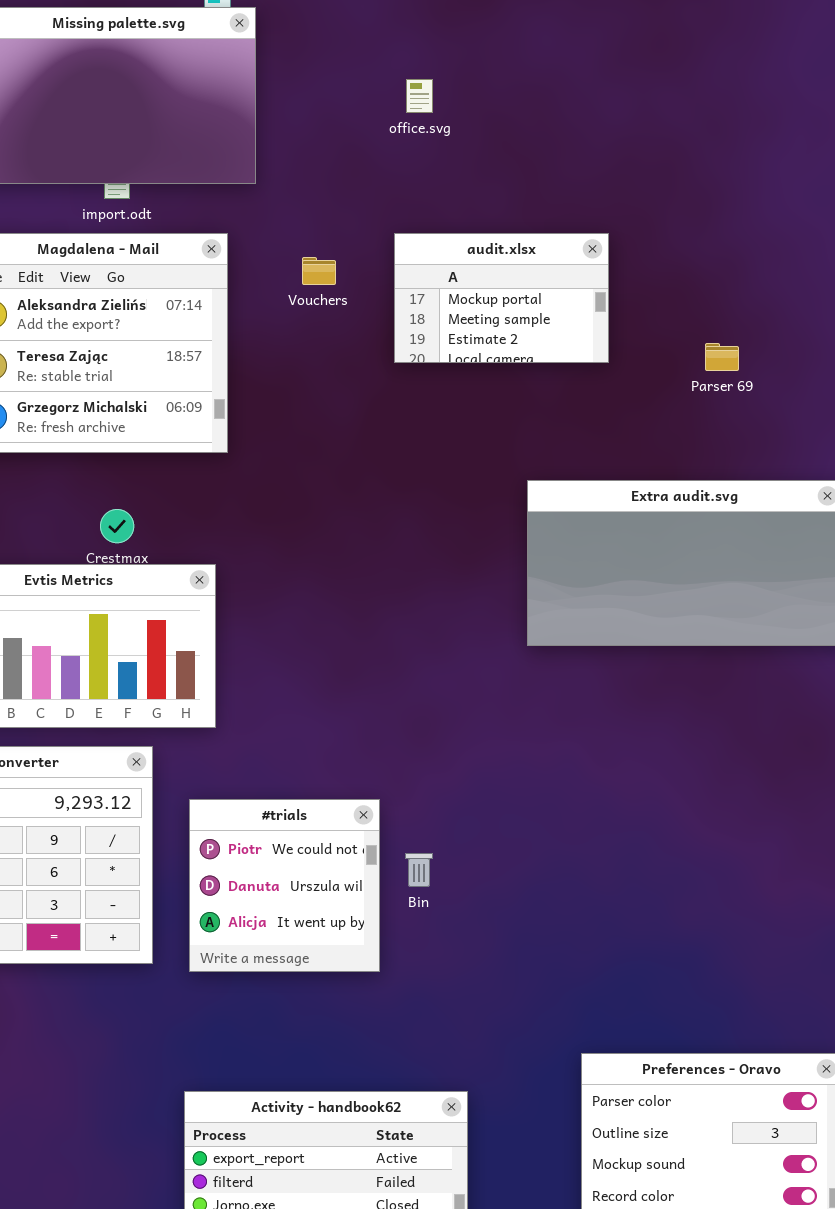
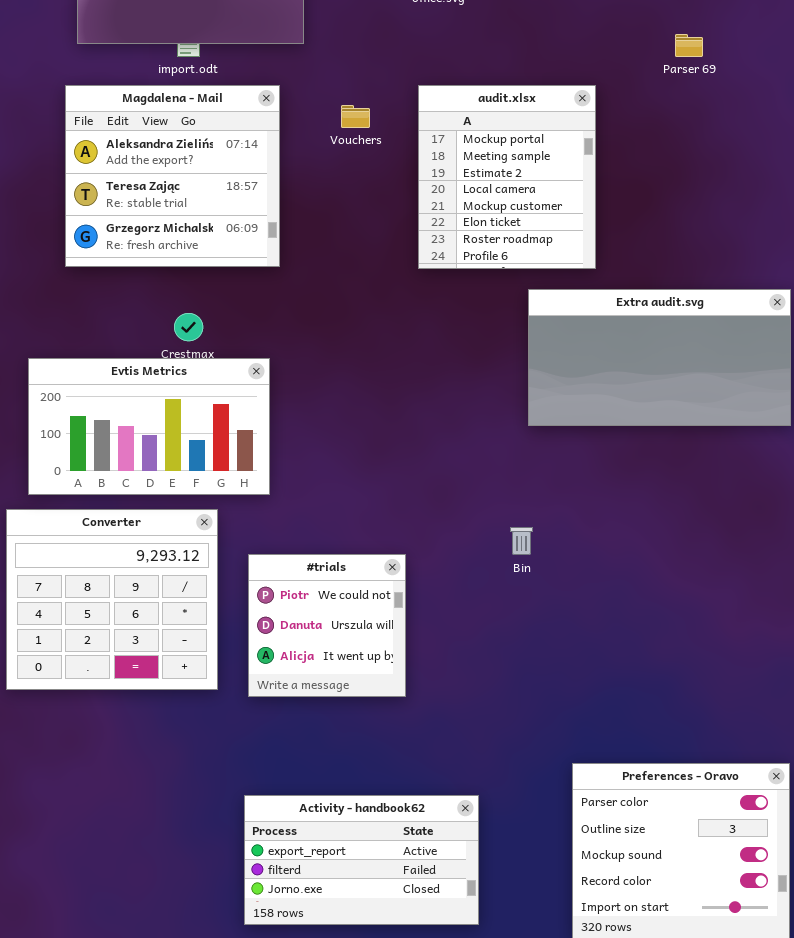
audit.xlsx: [394,233,609,363] -> [418,85,596,269], resized
Parser 69: [705,343,739,371] -> [675,34,703,57], moved
Bin: [405,853,433,887] -> [510,527,533,555], moved

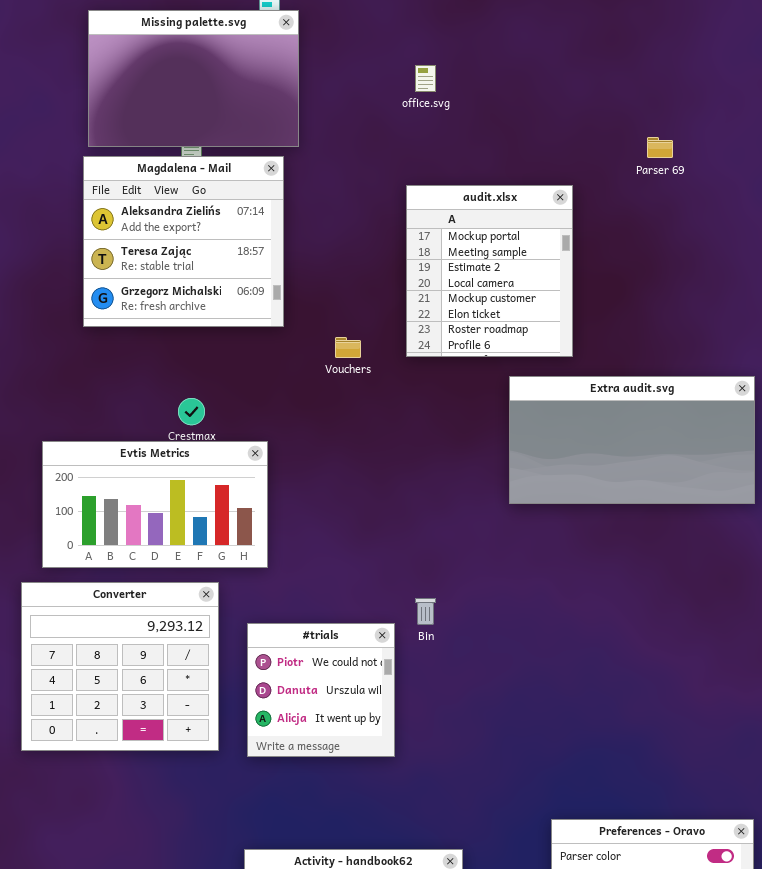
Magdalena - Mail: [65,85,280,267] -> [83,156,284,327], moved
Vouchers: [341,105,370,128] -> [335,337,361,358], moved
Bin: [510,527,533,555] -> [415,598,436,625], moved

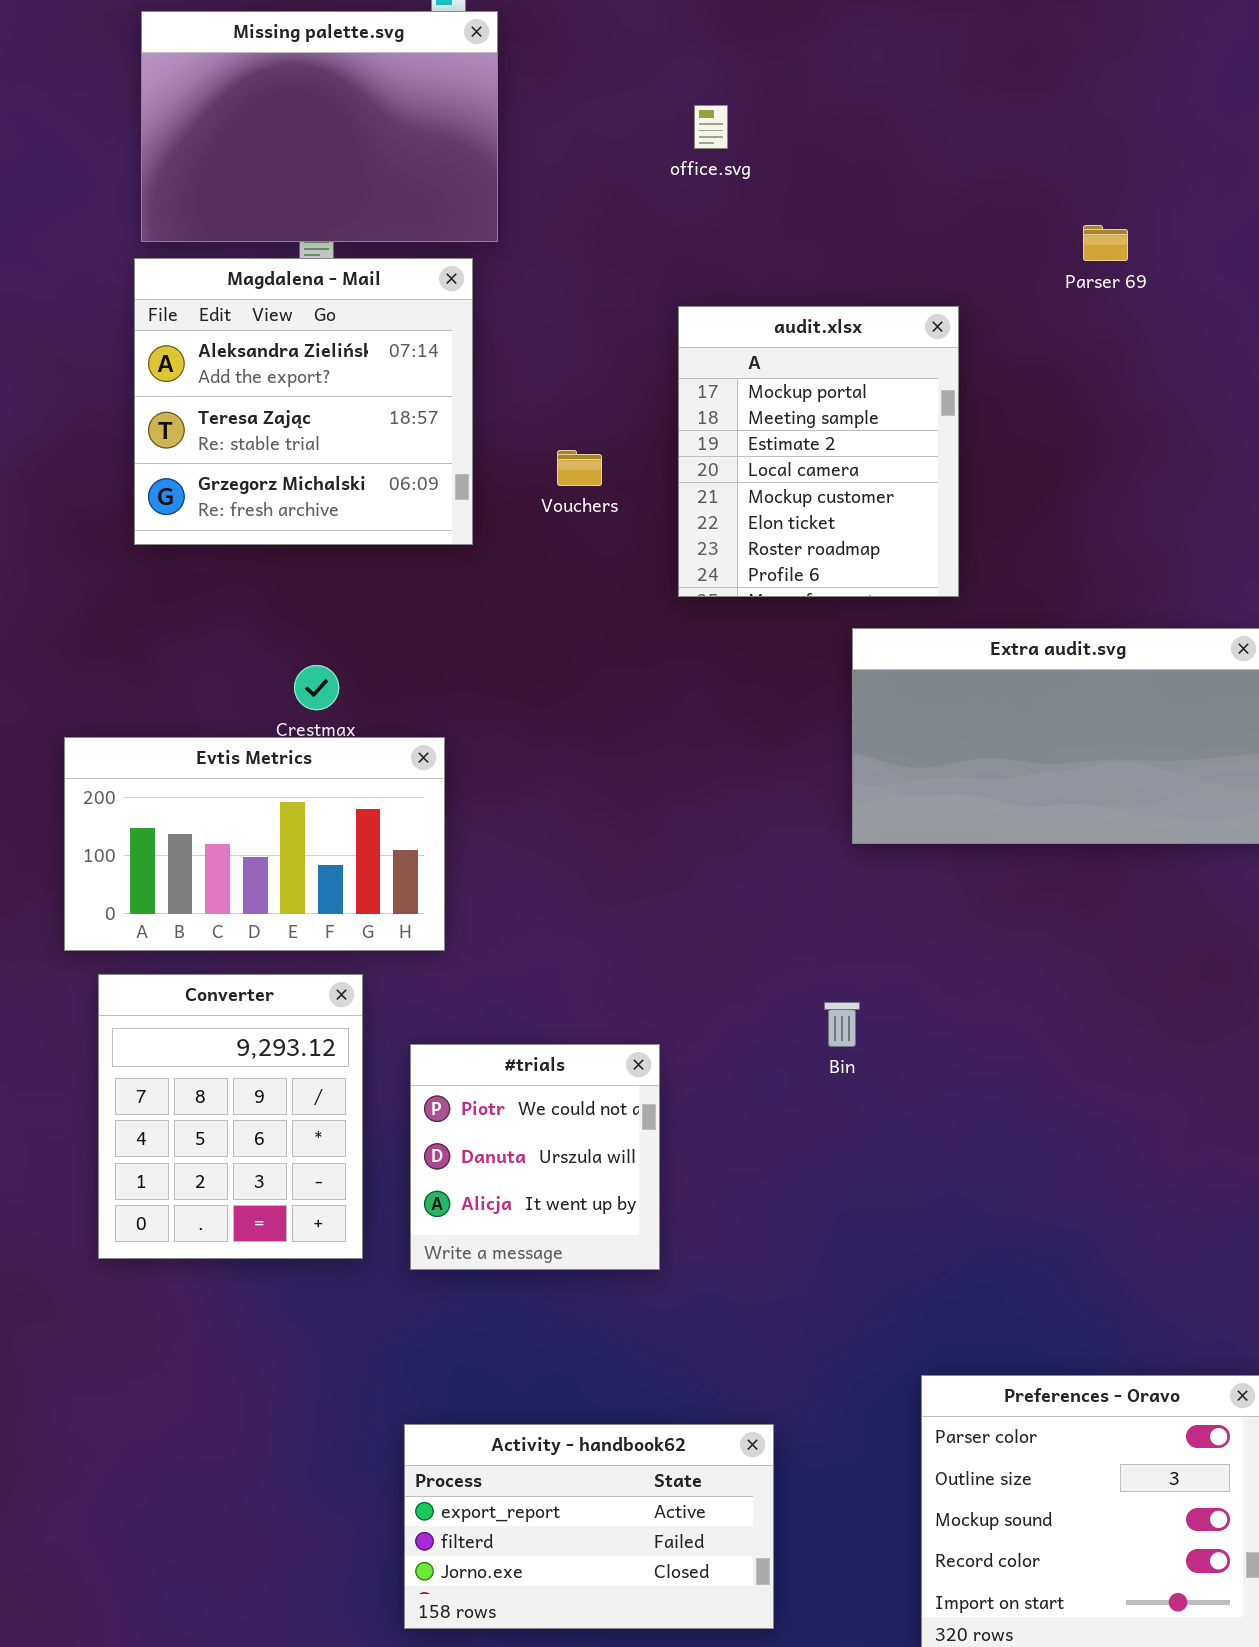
Vouchers: [335,337,361,358] -> [557,450,602,486], moved
Converter: [21,582,219,751] -> [98,974,363,1259], resized
Bin: [415,598,436,625] -> [824,1002,860,1047], moved

